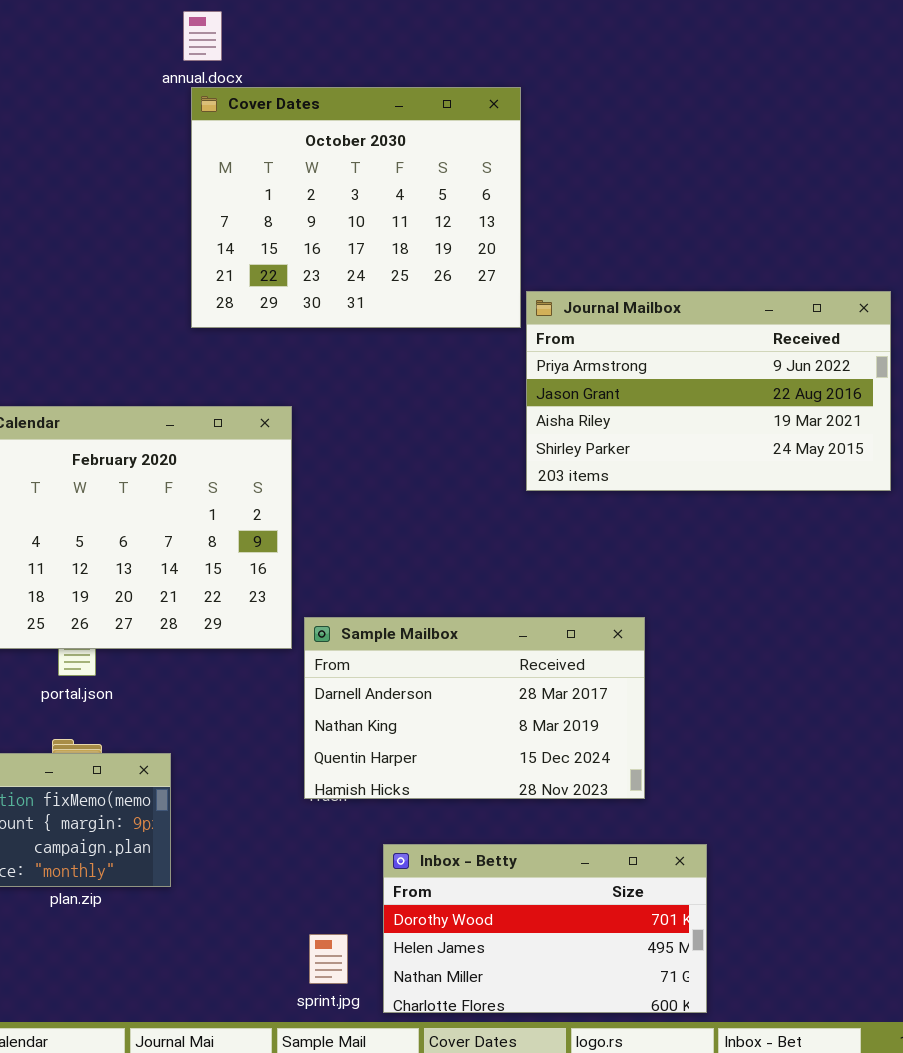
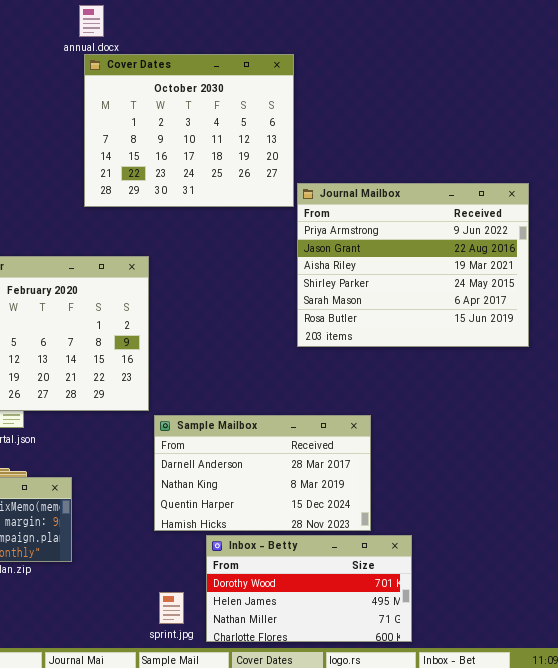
Journal Mailbox: [526,291,891,491] -> [297,183,529,347], resized
Sample Mailbox: [304,617,645,799] -> [154,415,371,531], moved

